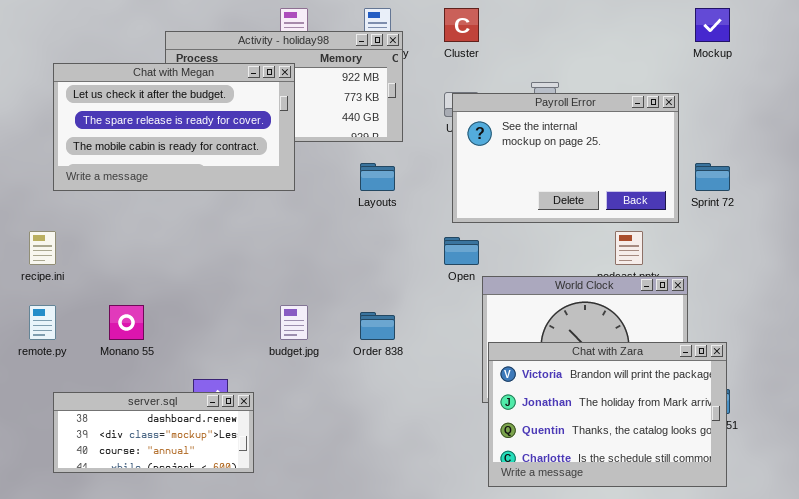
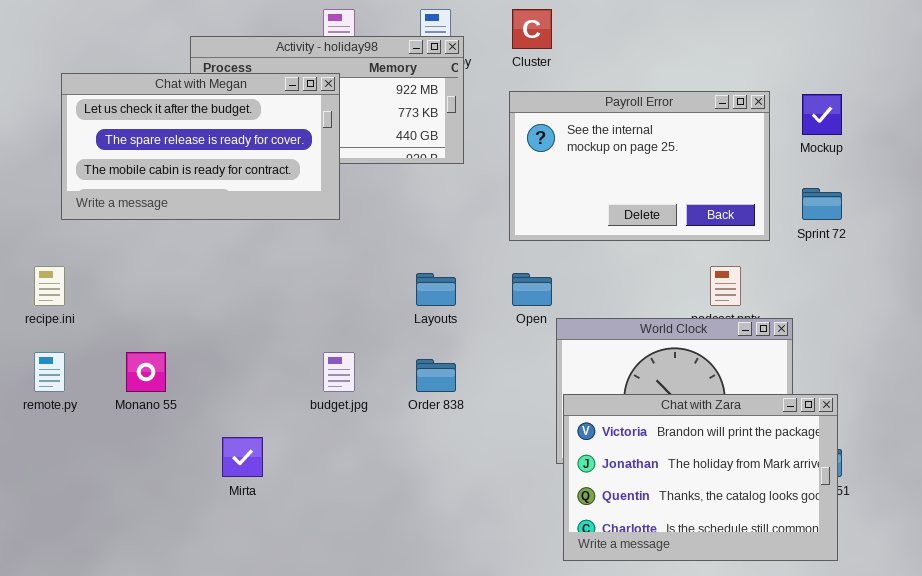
Mockup: [695,8,730,42] -> [802,94,842,135], moved
Payroll Error: [452,93,679,223] -> [509,91,770,241], moved
Layouts: [360,163,395,191] -> [416,273,456,306], moved
server.sql: [53,392,254,473] -> none, closed

